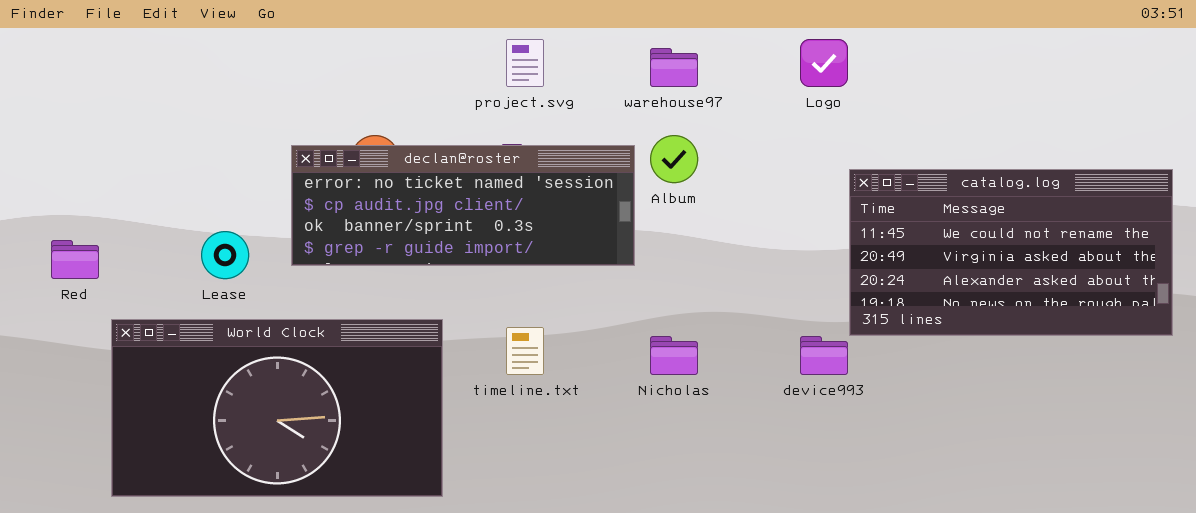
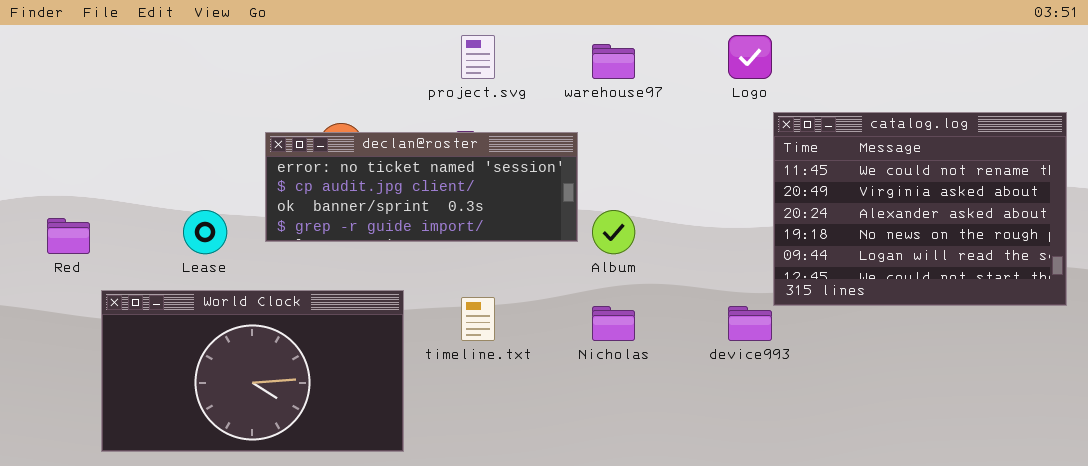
Album: [650,135,698,183] -> [592,210,635,254], moved
catalog.log: [849,169,1173,336] -> [773,112,1067,306], resized

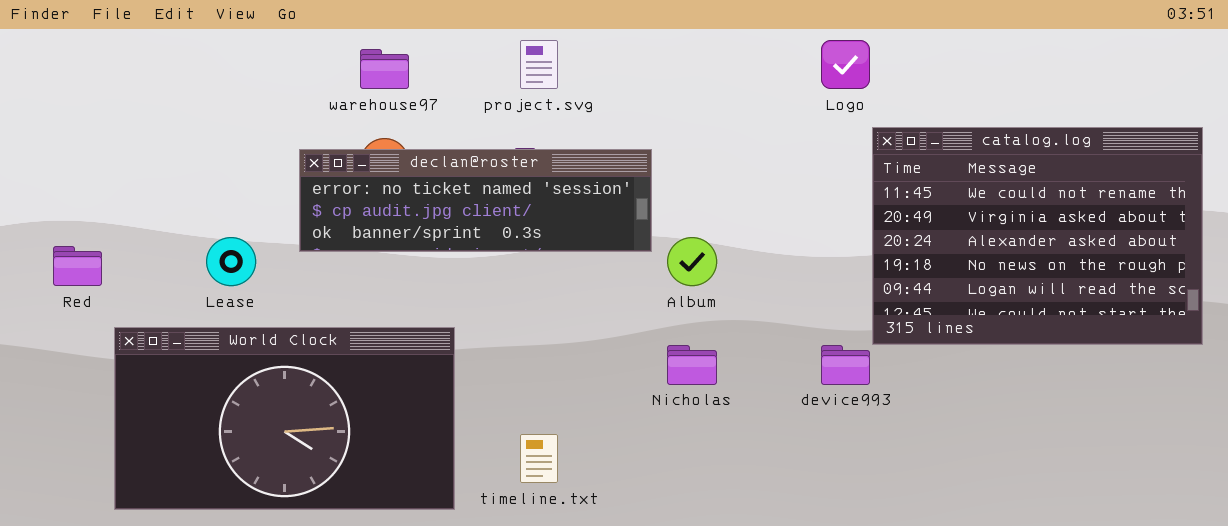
warehouse97: [592,44,635,79] -> [360,49,409,89], moved
declan@roster: [265,132,578,242] -> [299,149,652,252], resized
timeline.txt: [461,297,495,341] -> [520,434,558,483], moved

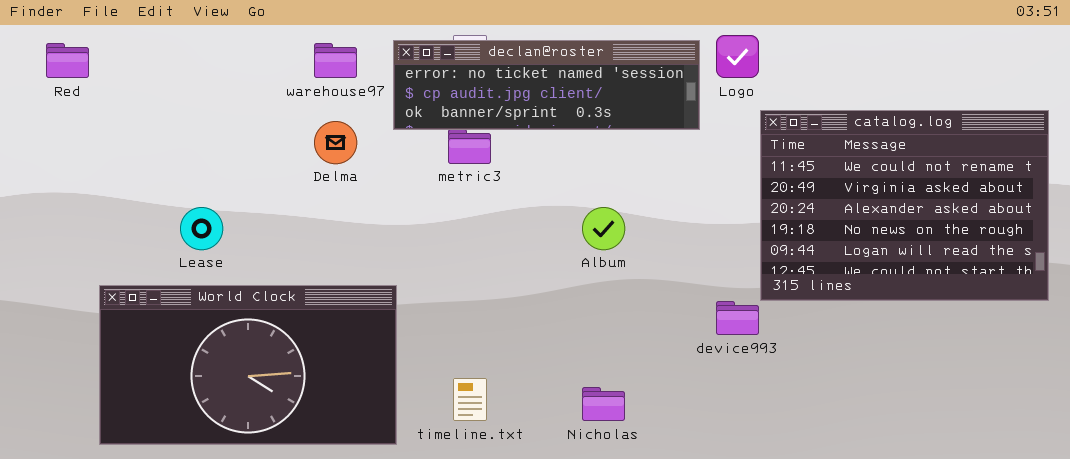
declan@roster: [299,149,652,252] -> [393,40,700,130], moved
Red: [53,246,102,286] -> [46,43,89,78], moved
Nicholas: [667,345,717,385] -> [582,387,625,421], moved

